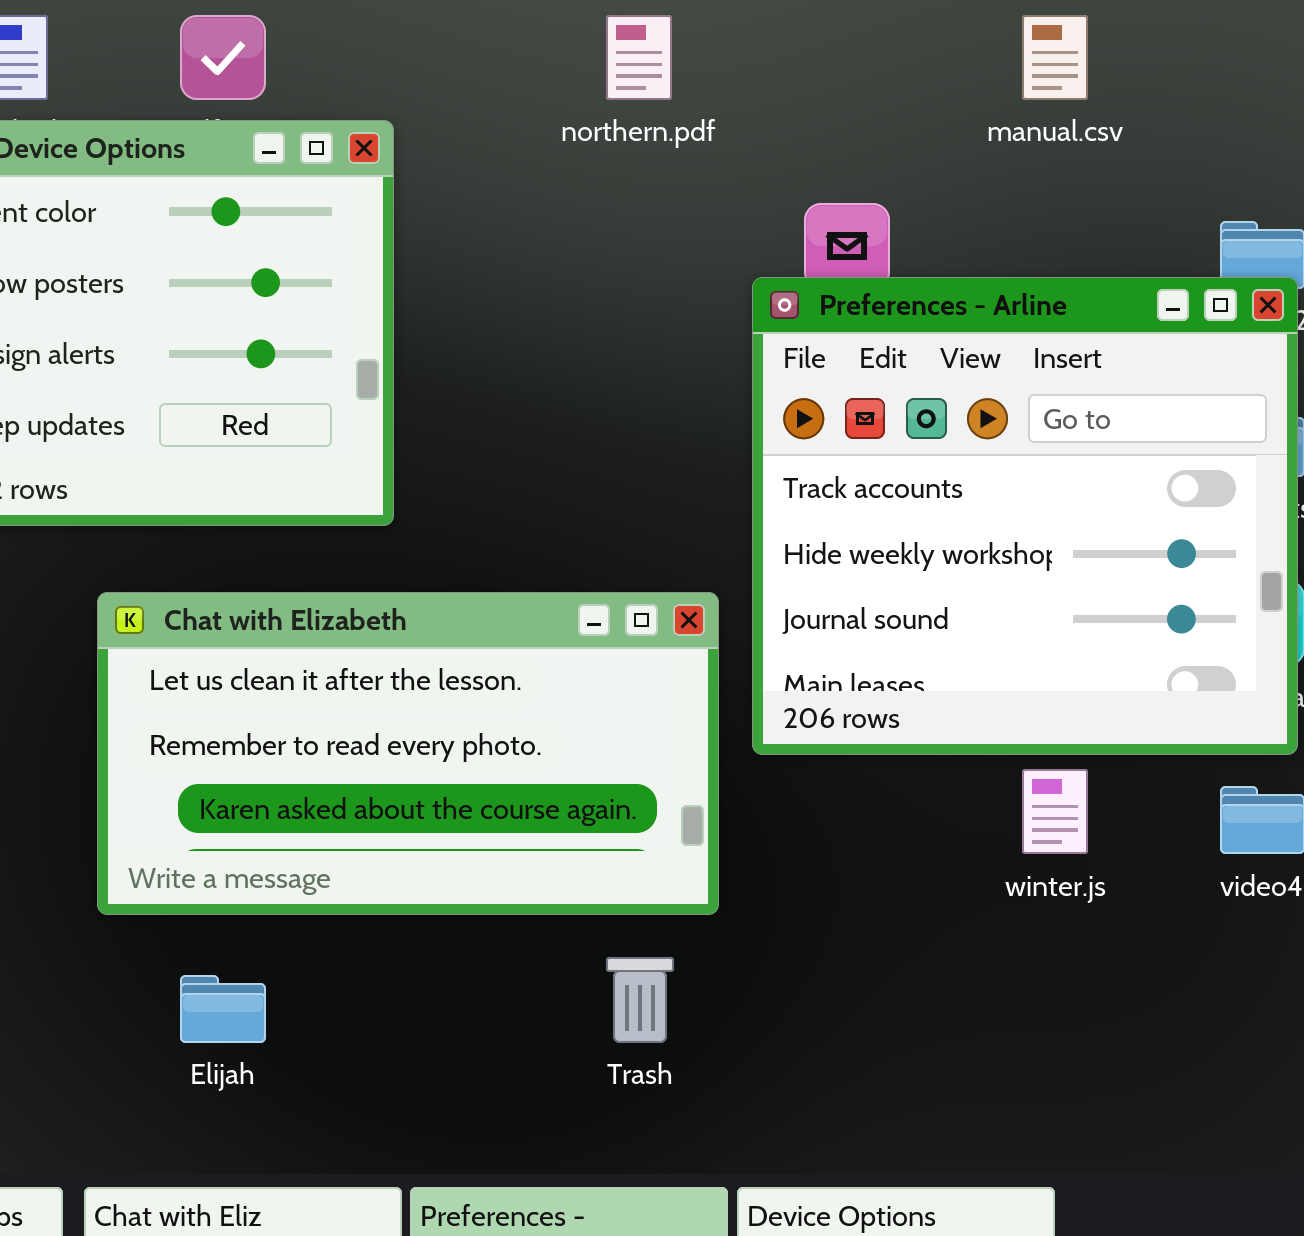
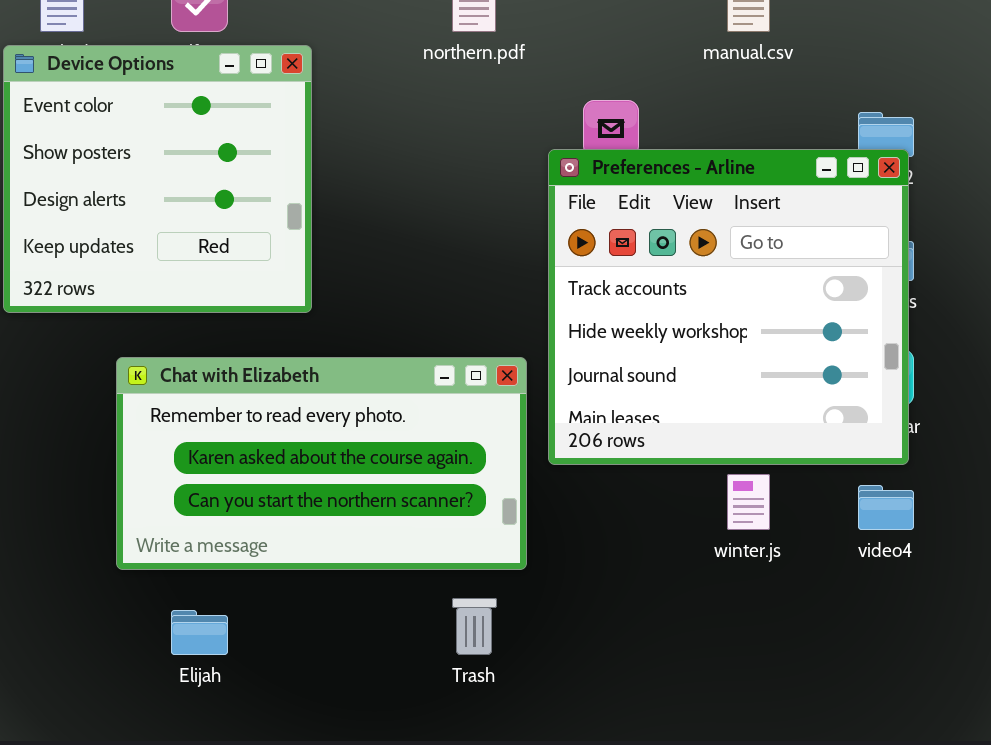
Chat with Elizabeth: [97,592,719,915] -> [116,357,527,570], scrolled down 1 row

